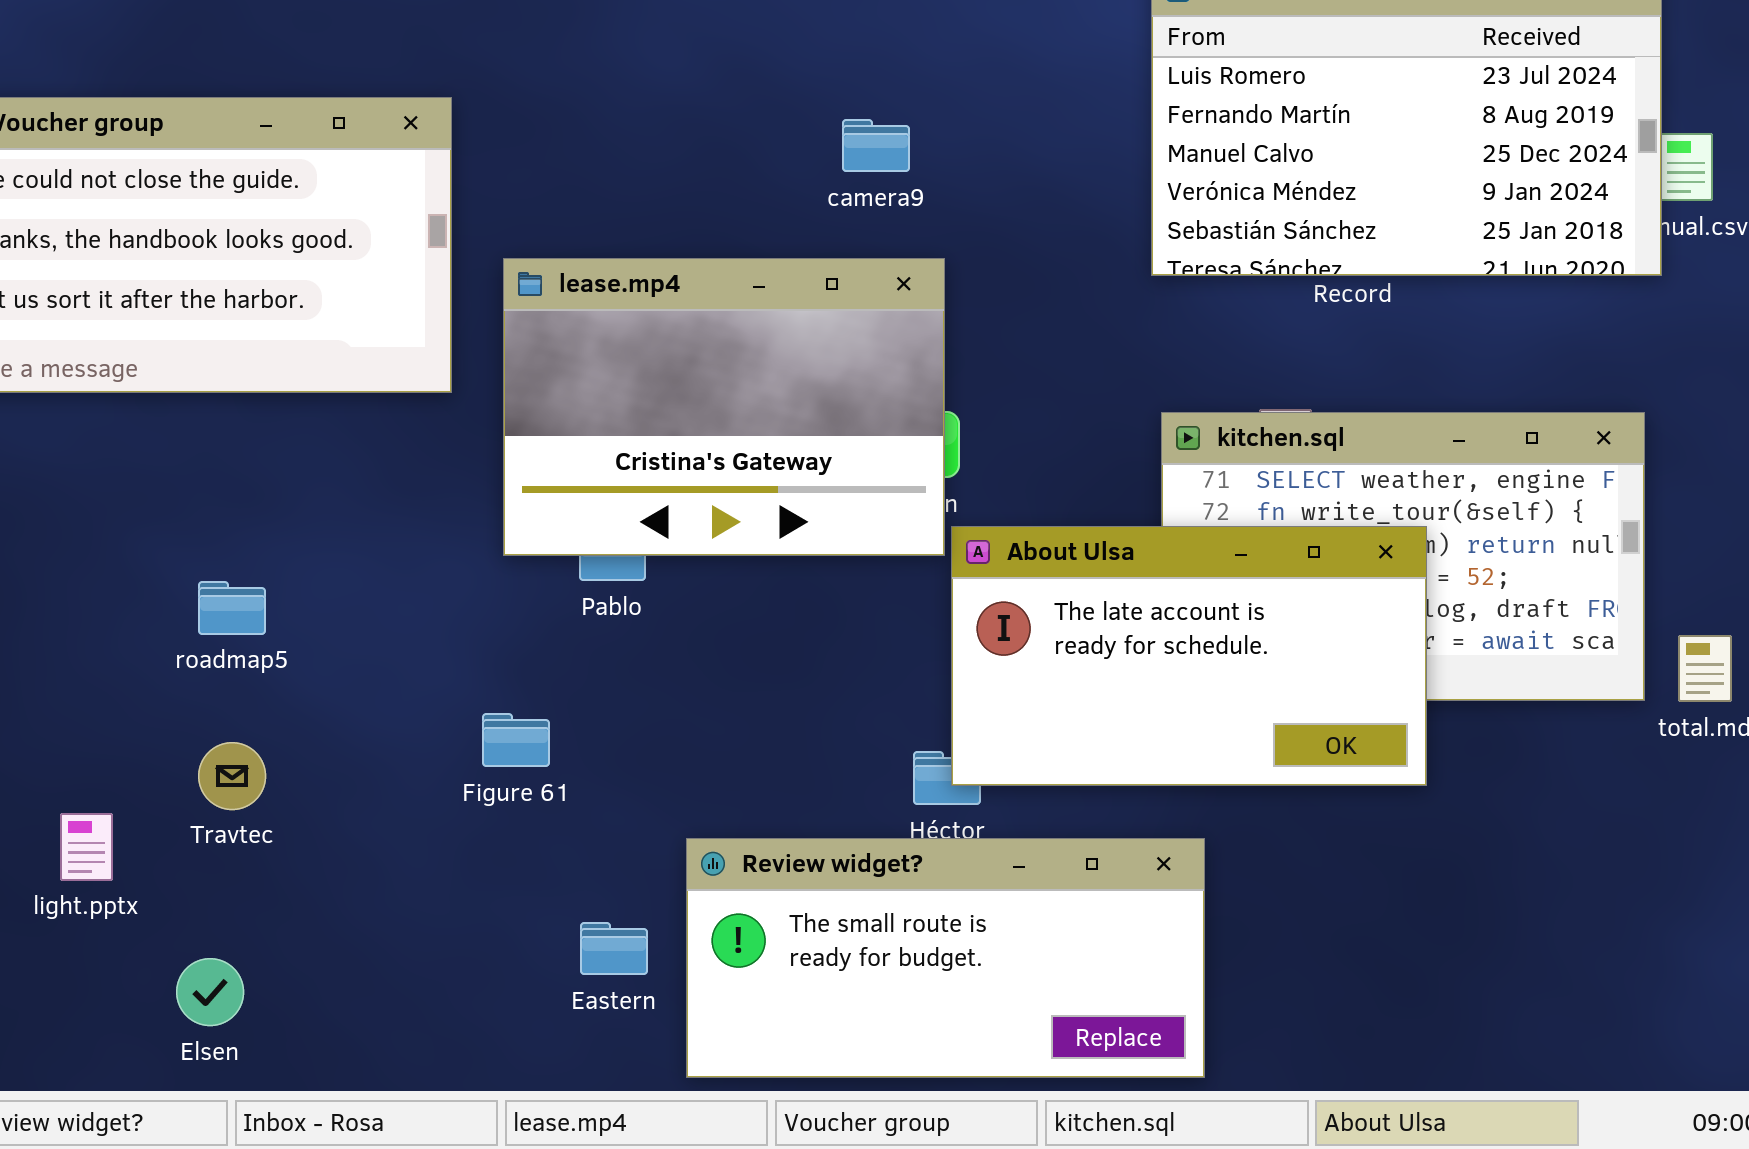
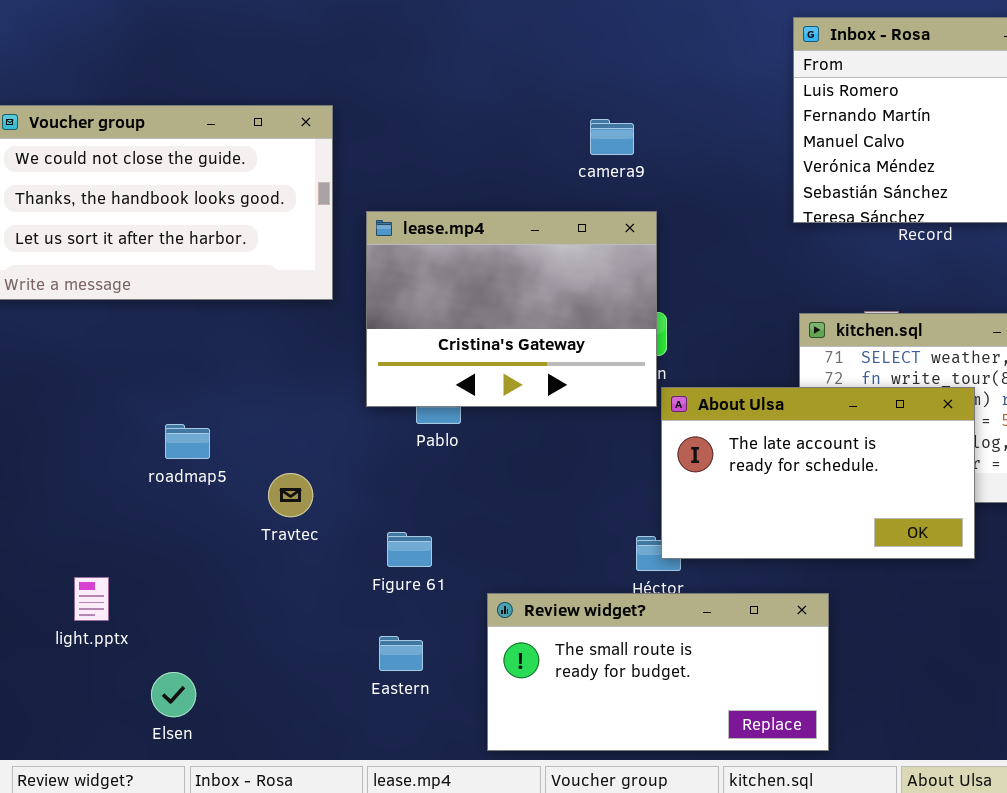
Figure 61: [482,713,550,767] -> [387,532,432,567], moved
Travtec: [198,742,266,810] -> [268,473,313,517], moved
Eastern: [580,922,648,975] -> [379,636,423,671], moved

